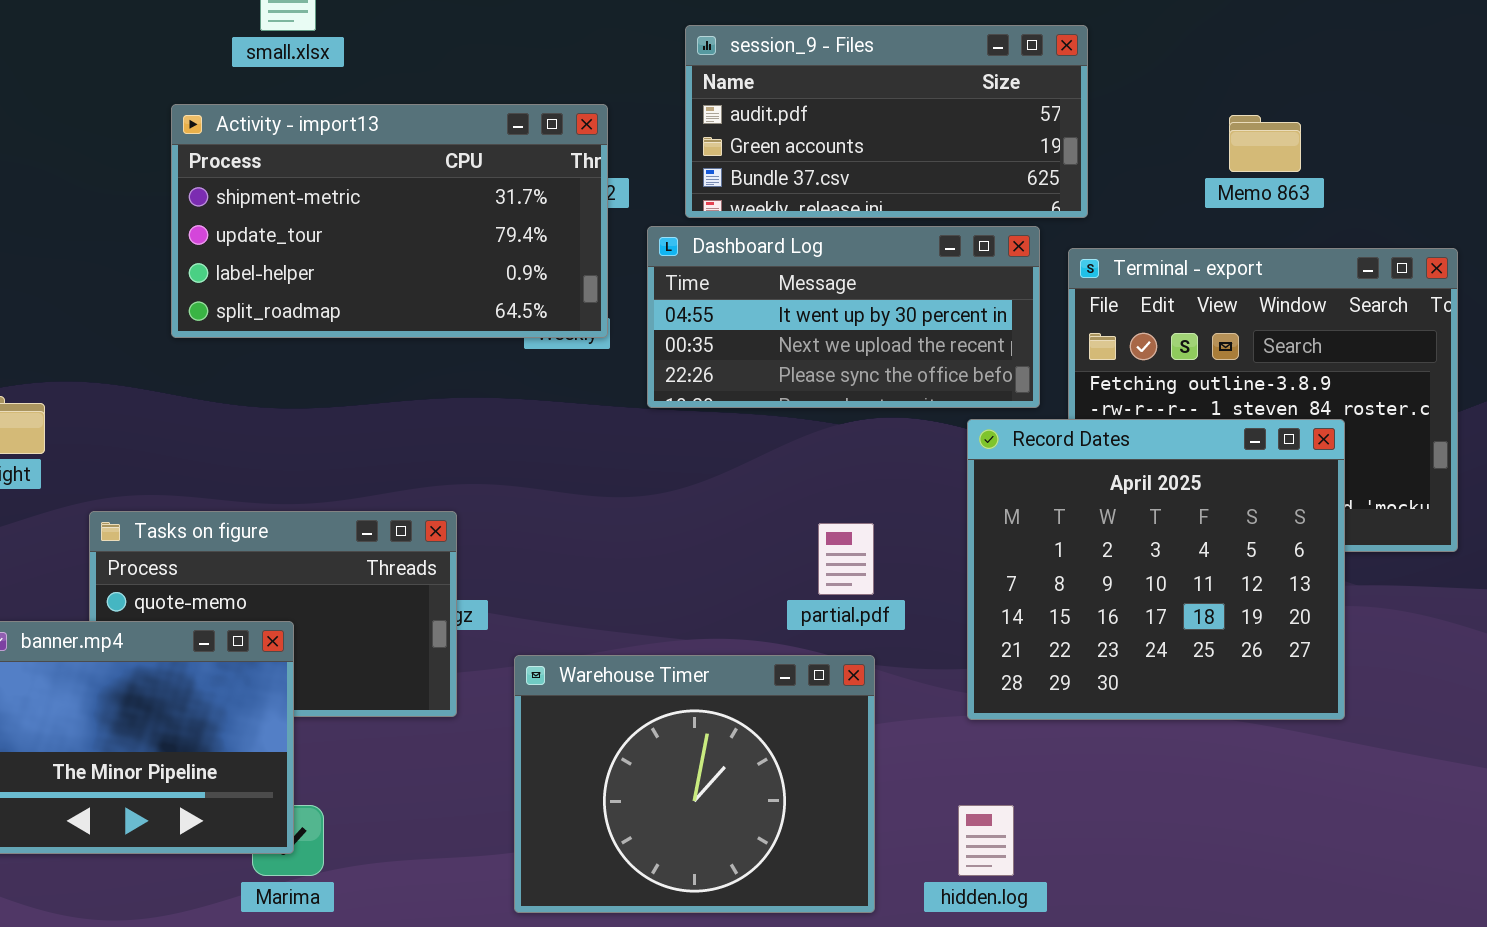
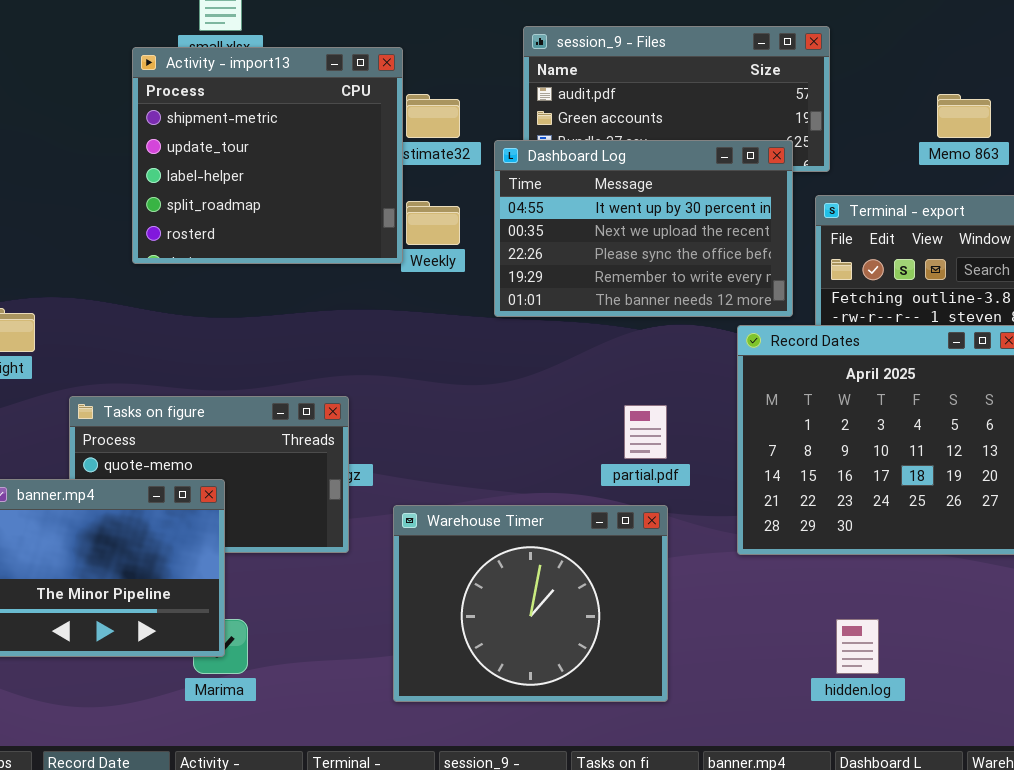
Activity - import13: [171,104,608,338] -> [132,47,403,264], resized
Dashboard Log: [647,226,1040,408] -> [494,140,793,317], resized
hidden.log: [958,805,1014,876] -> [836,619,879,674], moved

